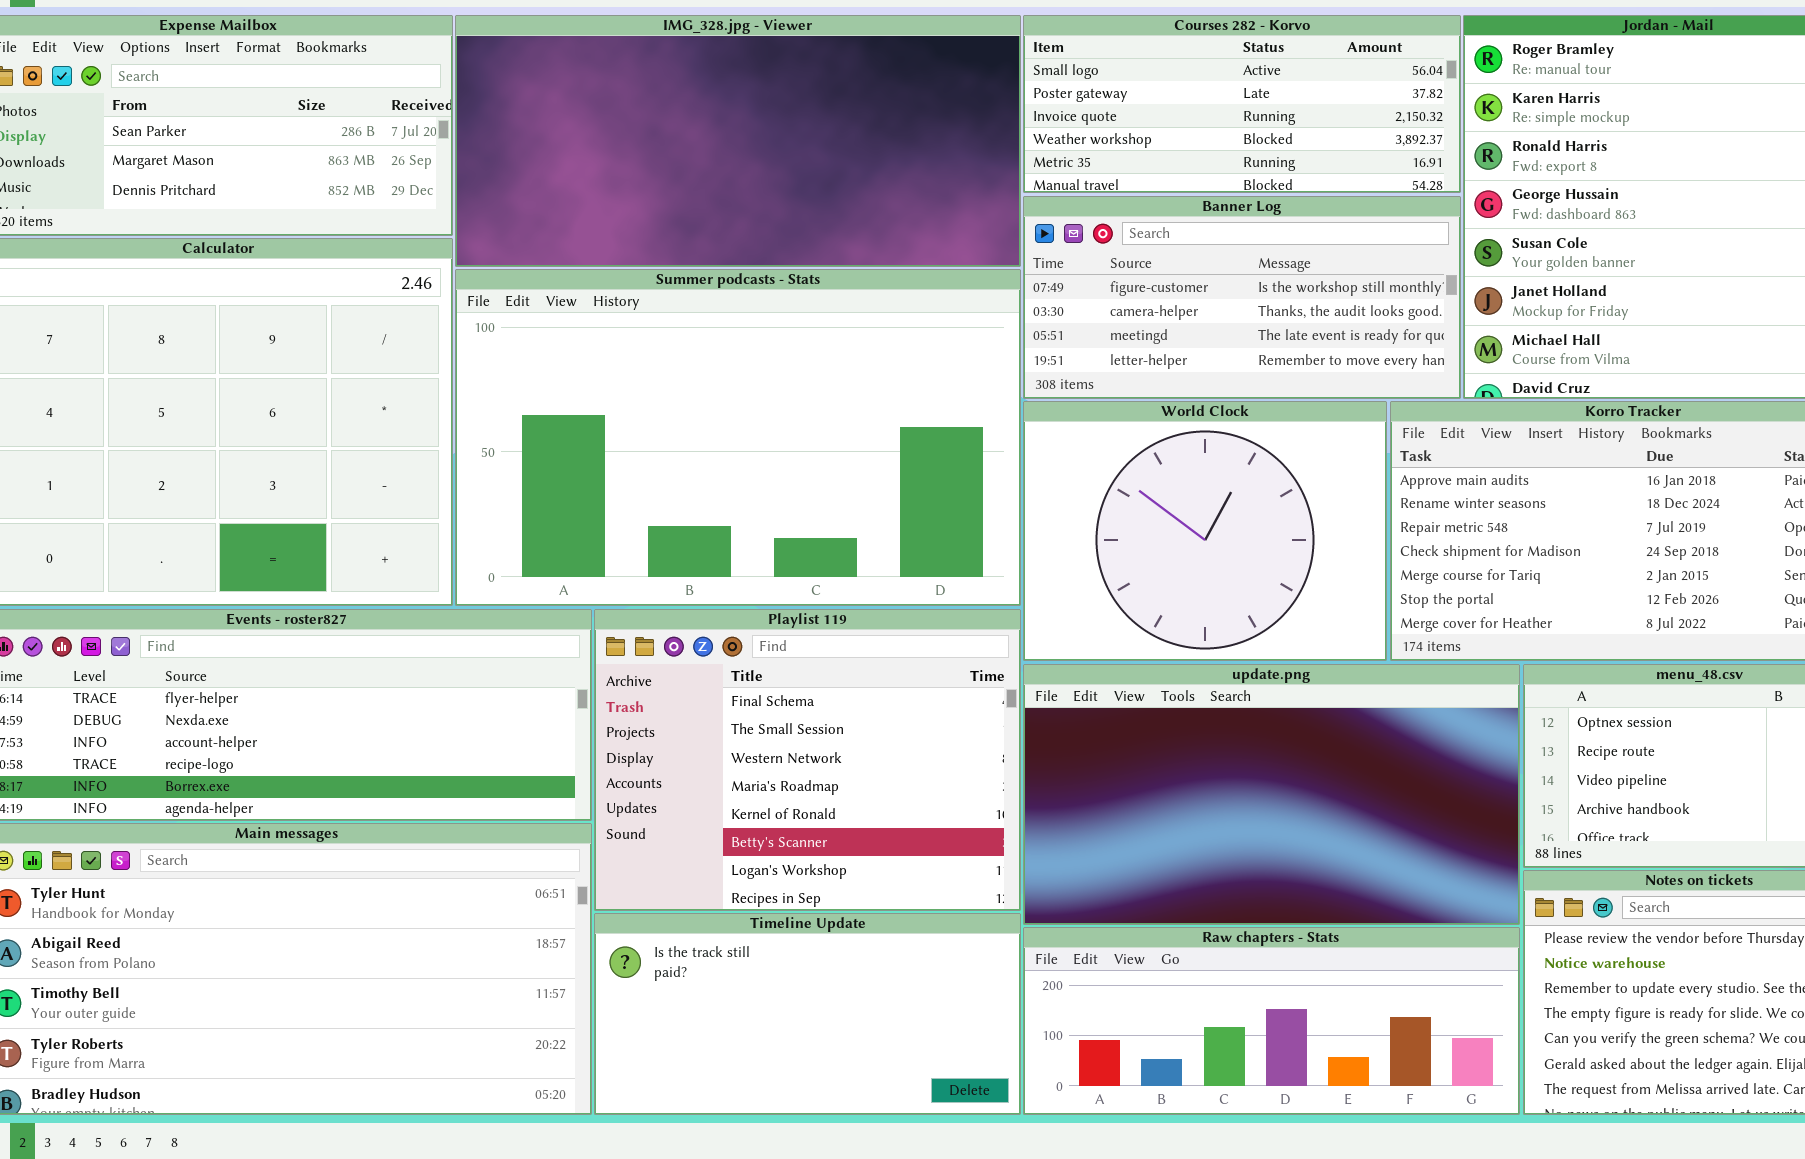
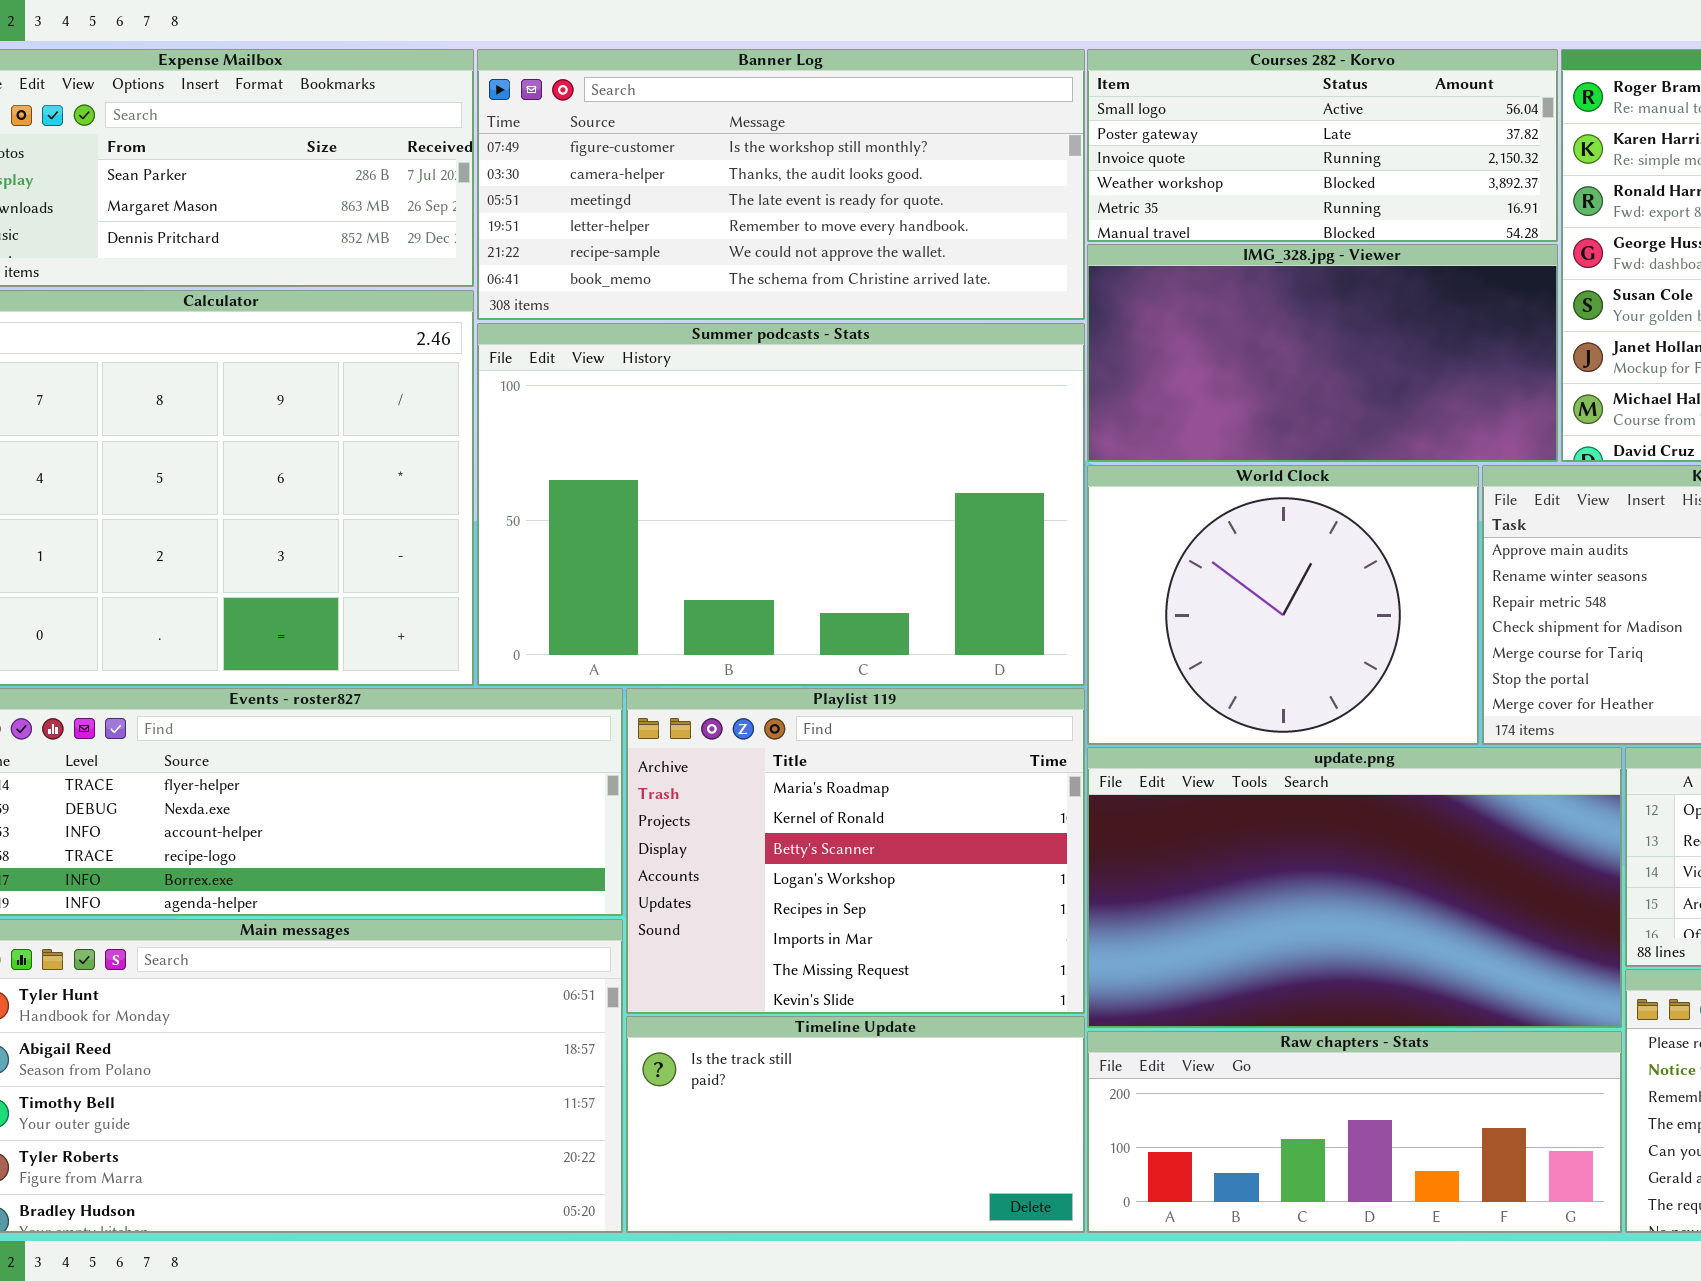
IMG_328.jpg - Viewer: [455,15,1021,267] -> [1087,244,1558,462], moved, resized
Banner Log: [1023,196,1461,399] -> [477,49,1085,320], moved, resized
Playlist 119: [594,609,1021,911] -> [626,688,1085,1014], scrolled down 3 rows

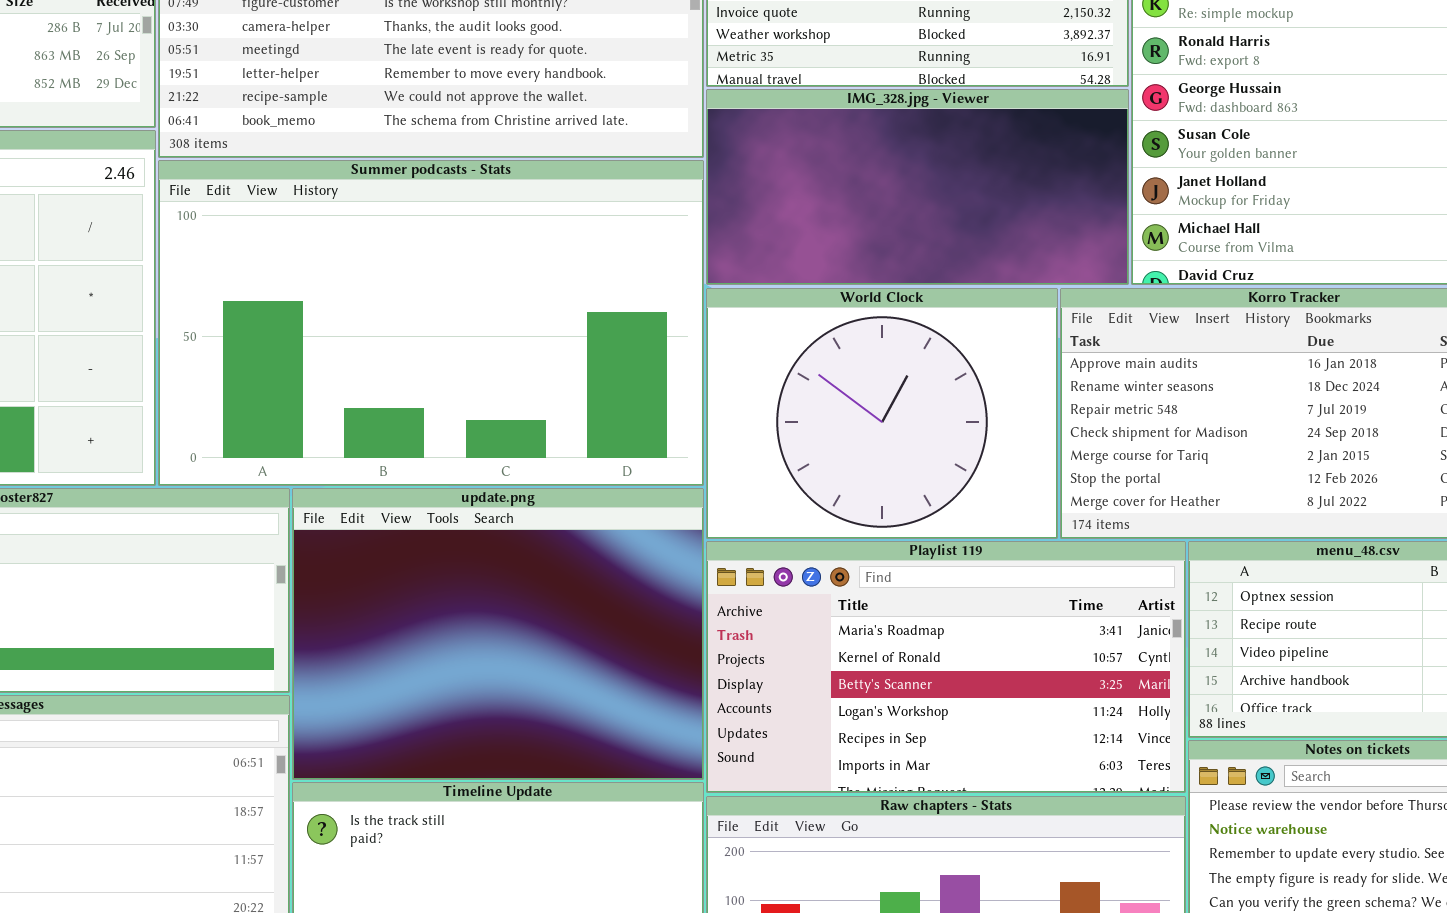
Playlist 119: [626,688,1085,1014] -> [706,541,1186,793], moved, resized
update.png: [1087,747,1622,1028] -> [292,488,704,780], moved, resized

